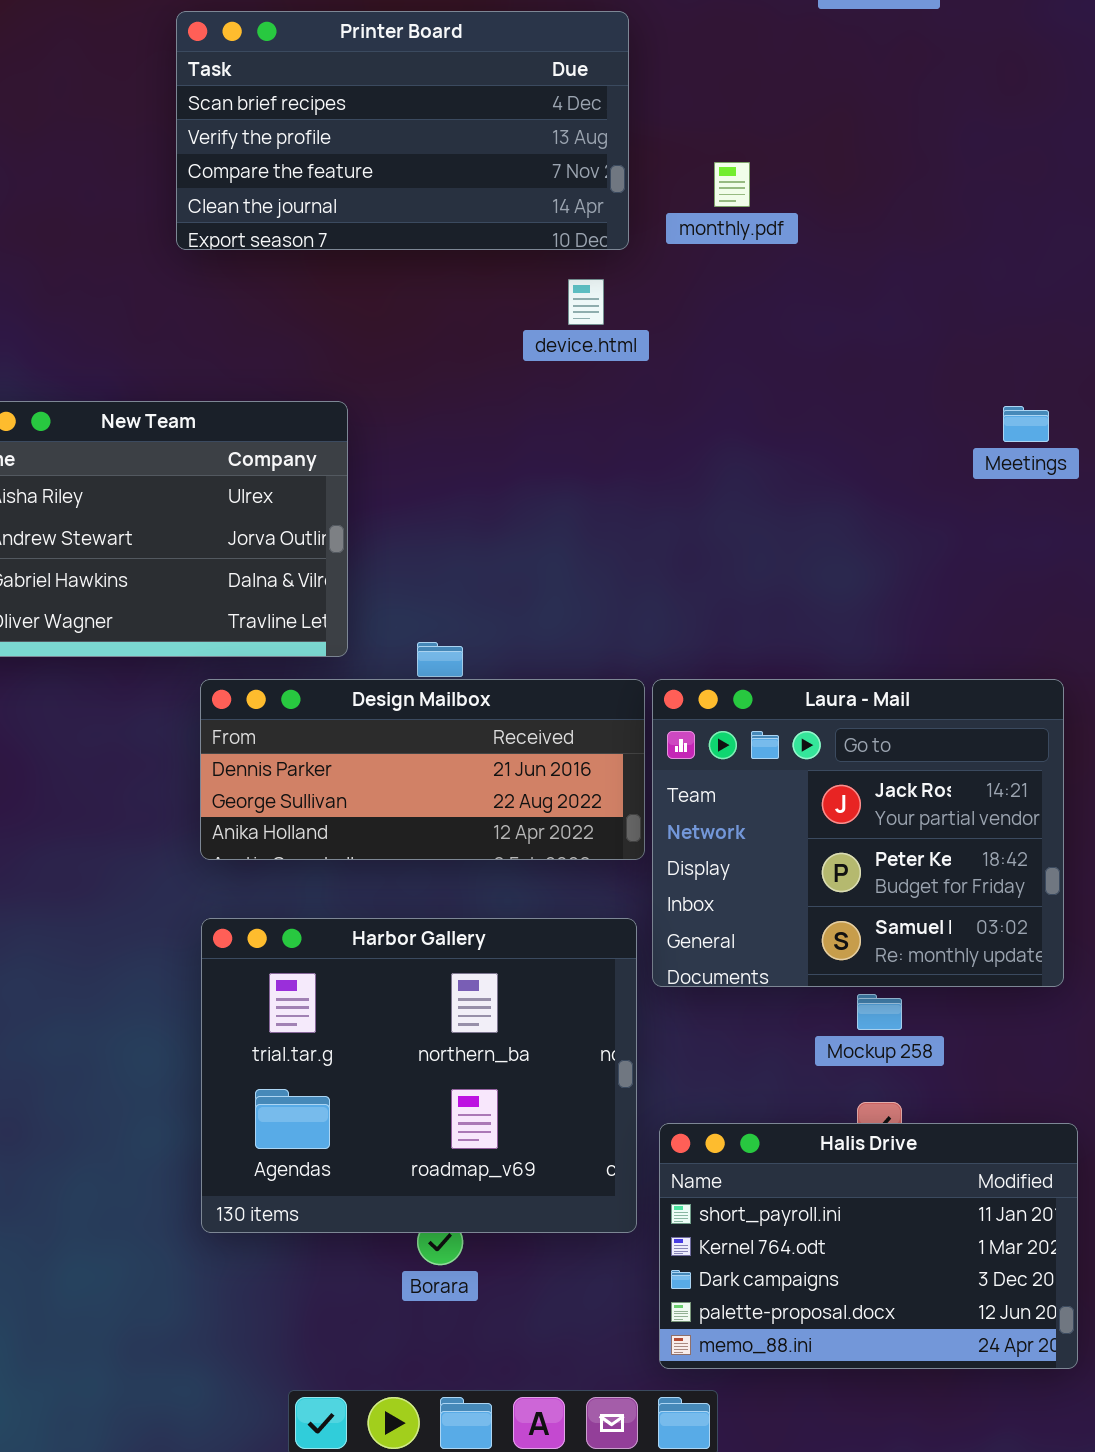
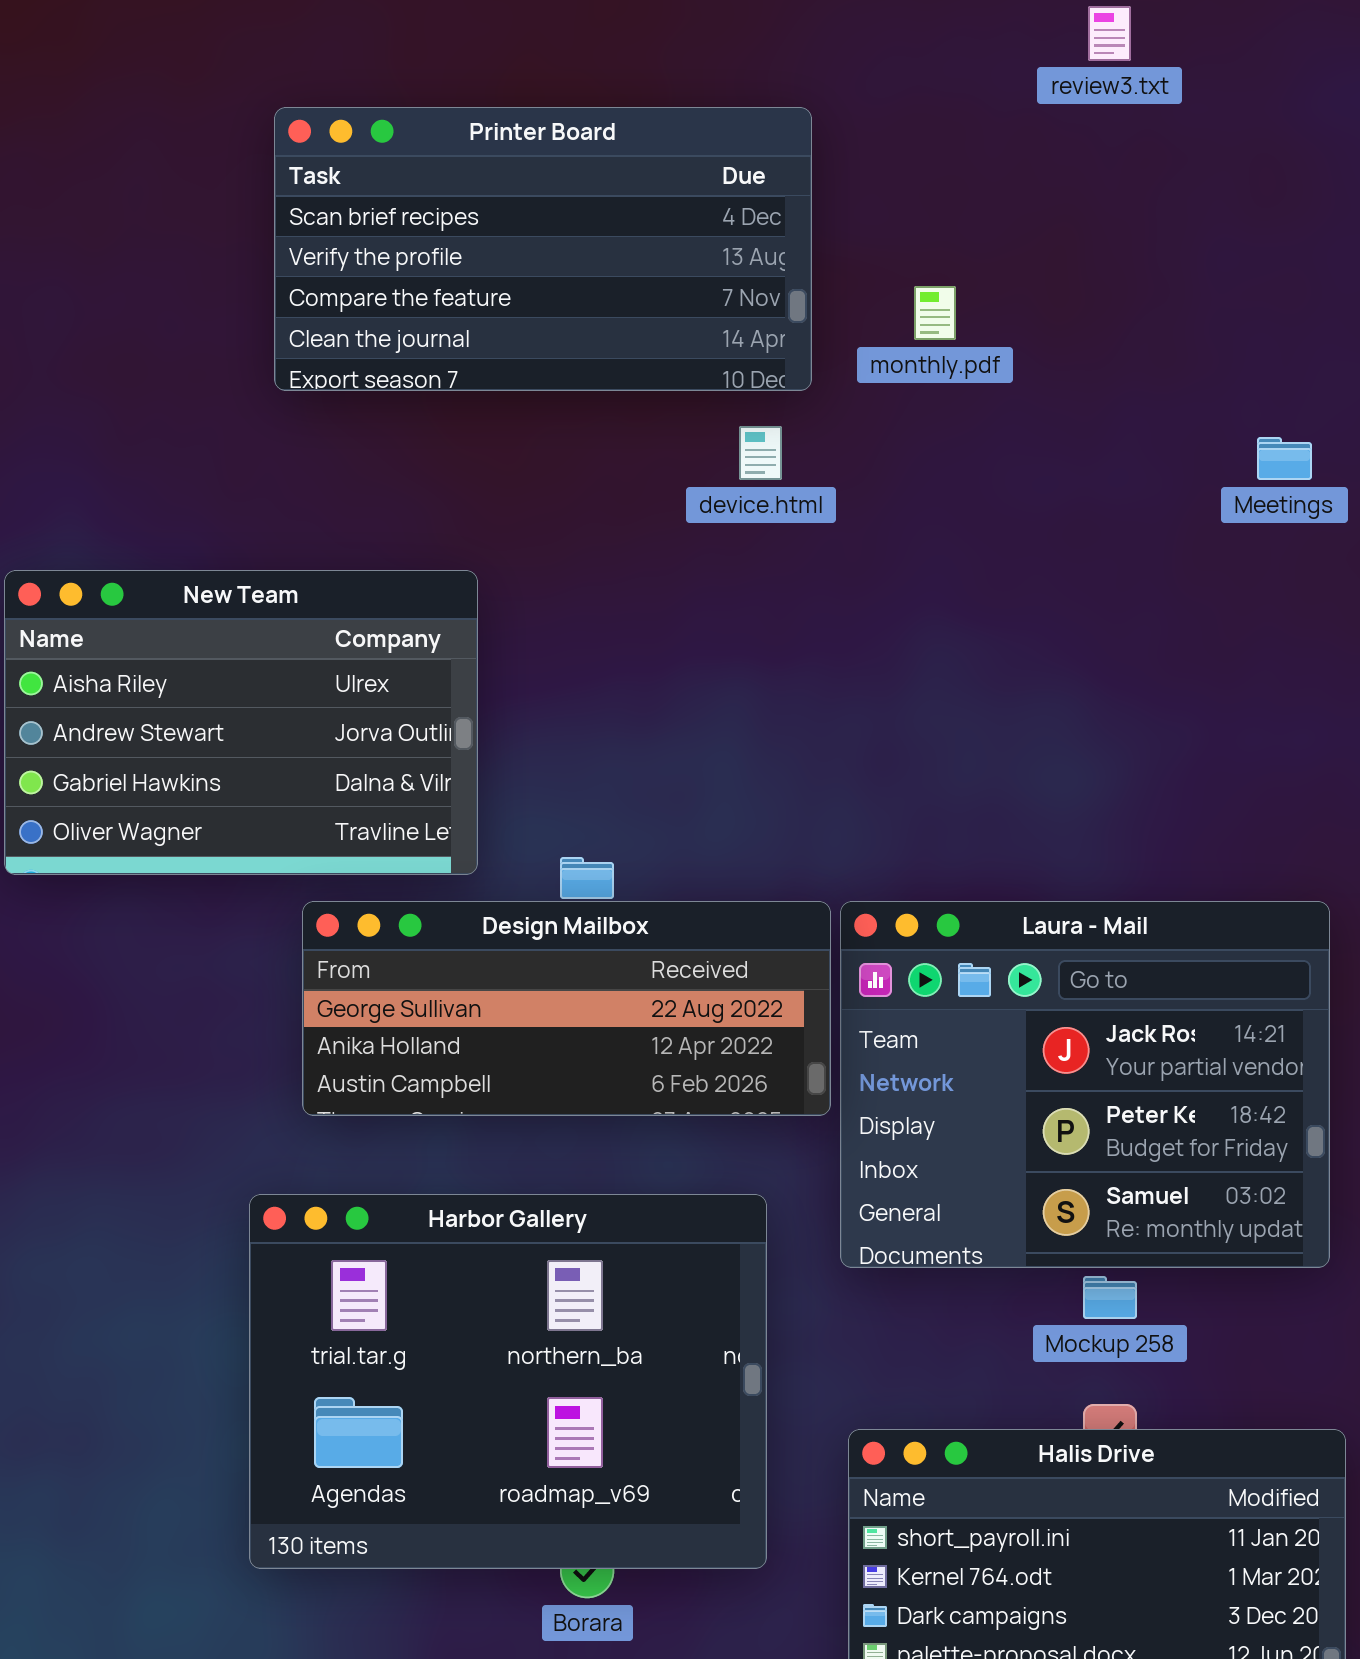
Meetings: [1003,406,1049,442] -> [1257,437,1312,480], moved
Design Mailbox: [200,679,645,860] -> [302,901,831,1116], scrolled down 1 row
Harbor Gallery: [201,918,637,1233] -> [249,1194,767,1569], moved

